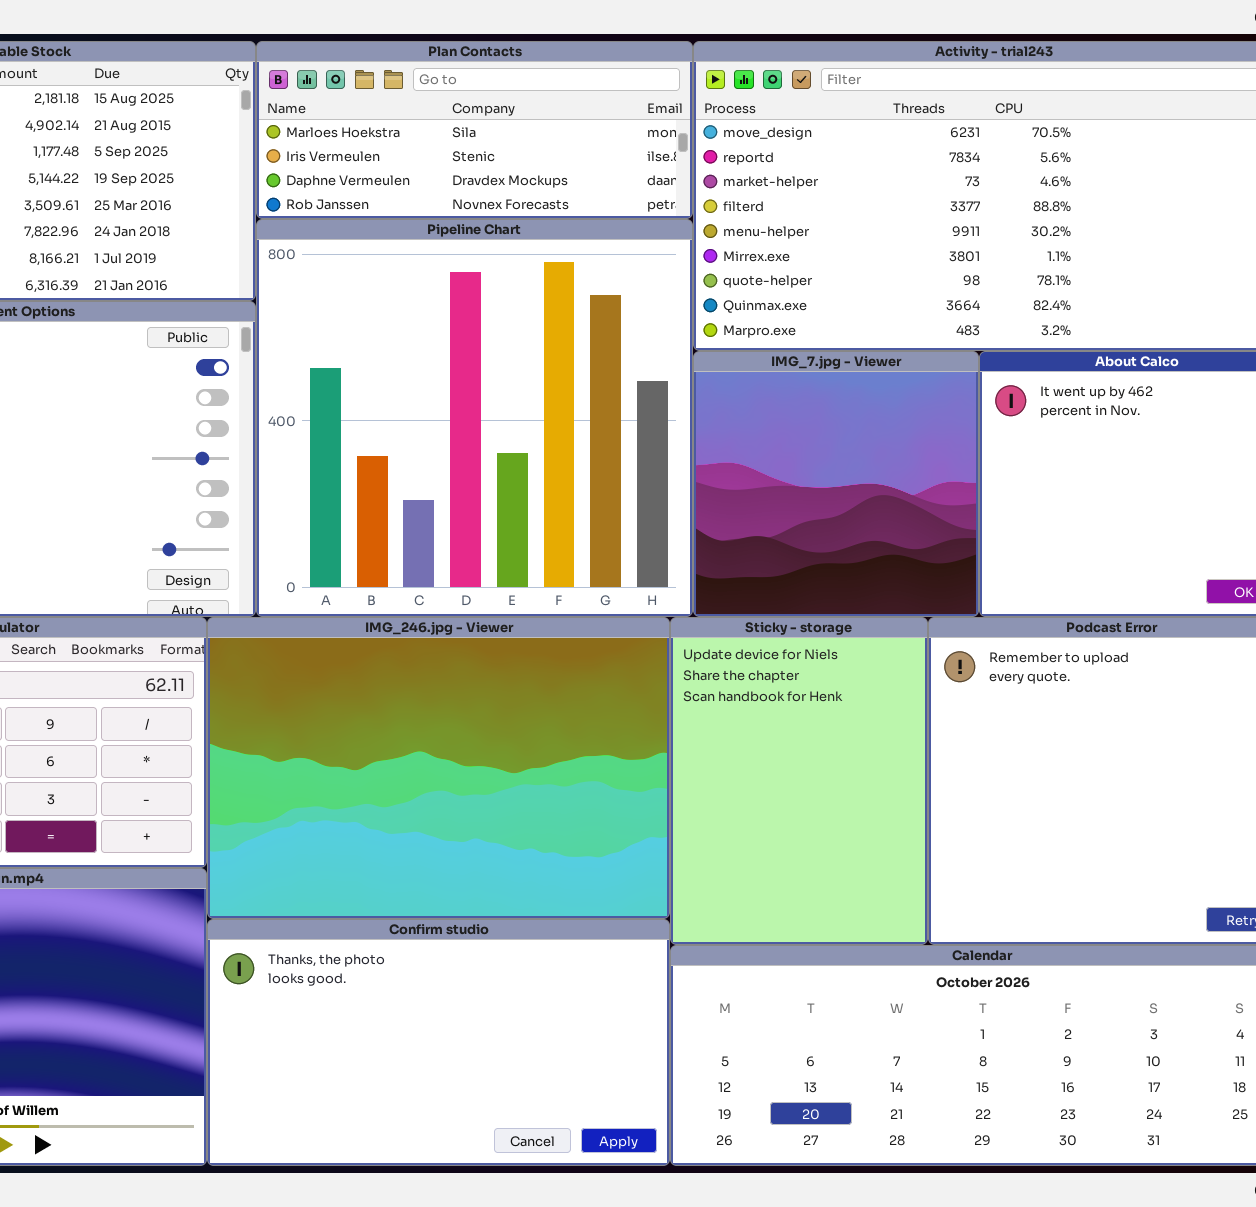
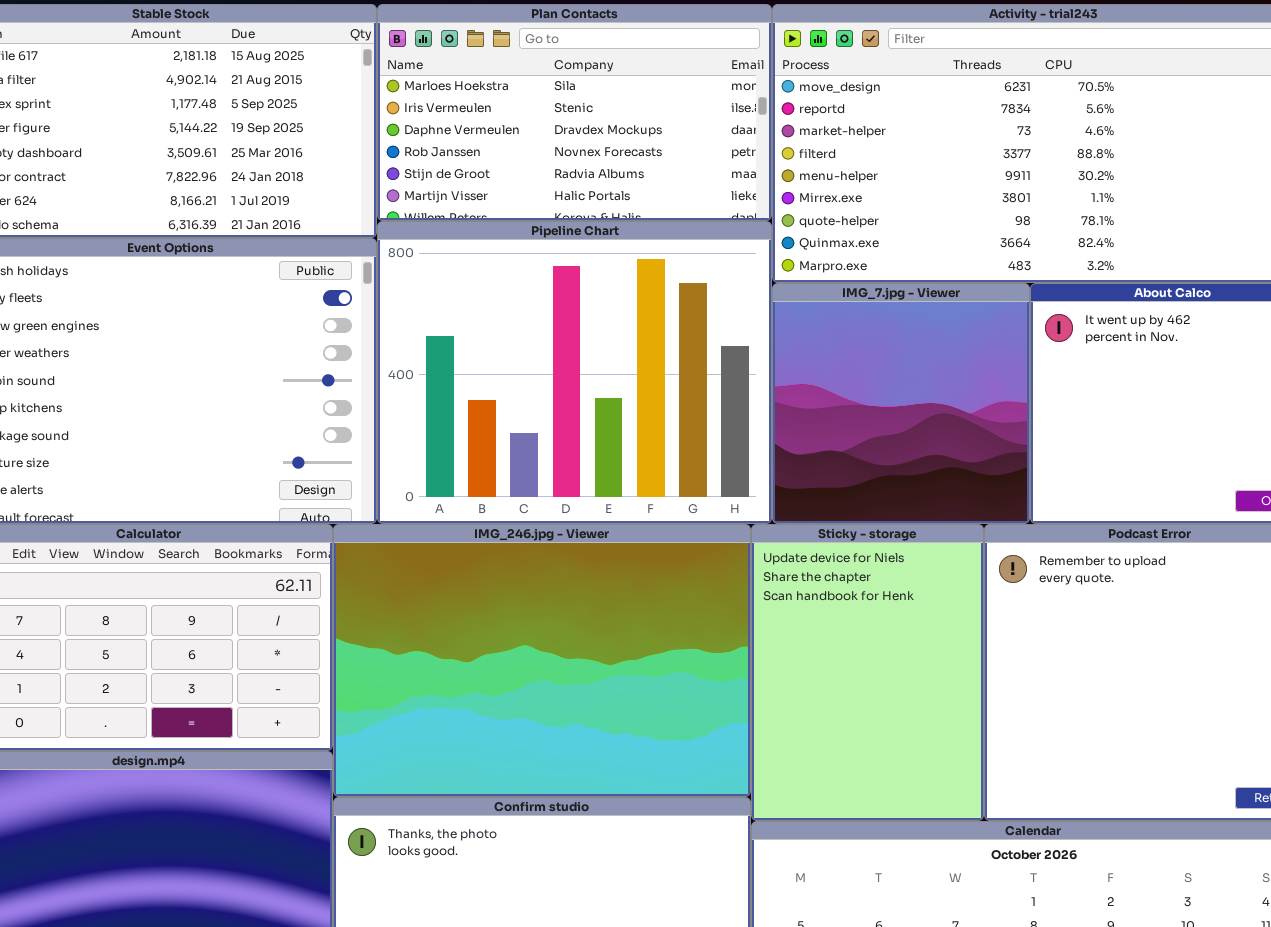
Plan Contacts: [256,41,693,219] -> [377,4,772,221], resized
Pipeline Chart: [256,219,693,617] -> [377,221,772,524], resized

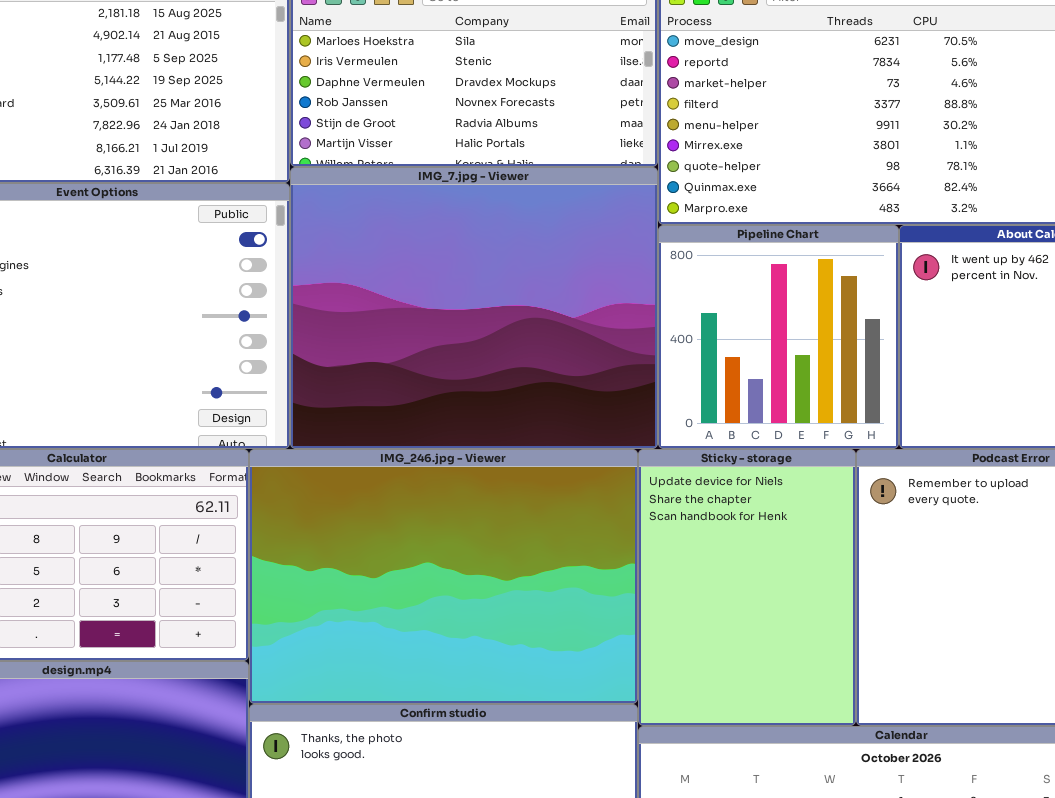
Pipeline Chart: [377,221,772,524] -> [658,225,899,449], moved, resized
IMG_7.jpg - Viewer: [772,283,1030,524] -> [290,167,658,449], moved, resized

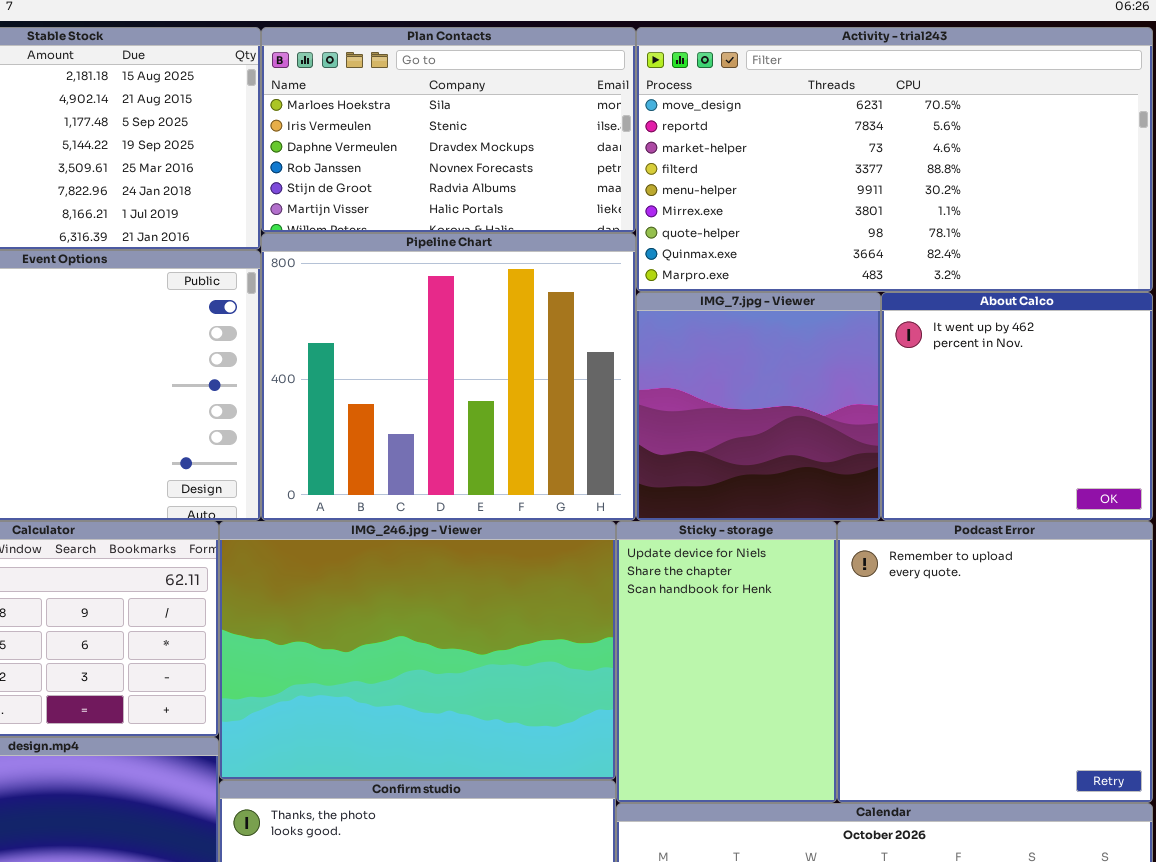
IMG_7.jpg - Viewer: [290,167,658,449] -> [636,292,881,521], moved, resized
Pipeline Chart: [658,225,899,449] -> [261,233,636,521], moved, resized

